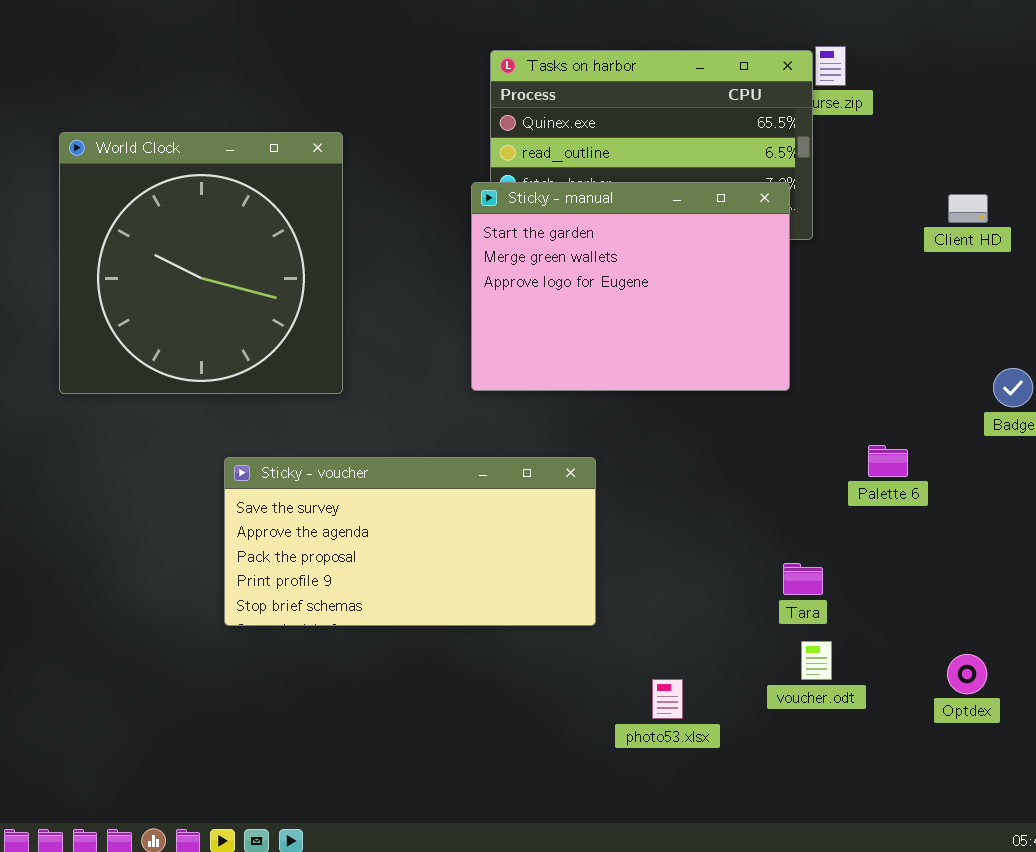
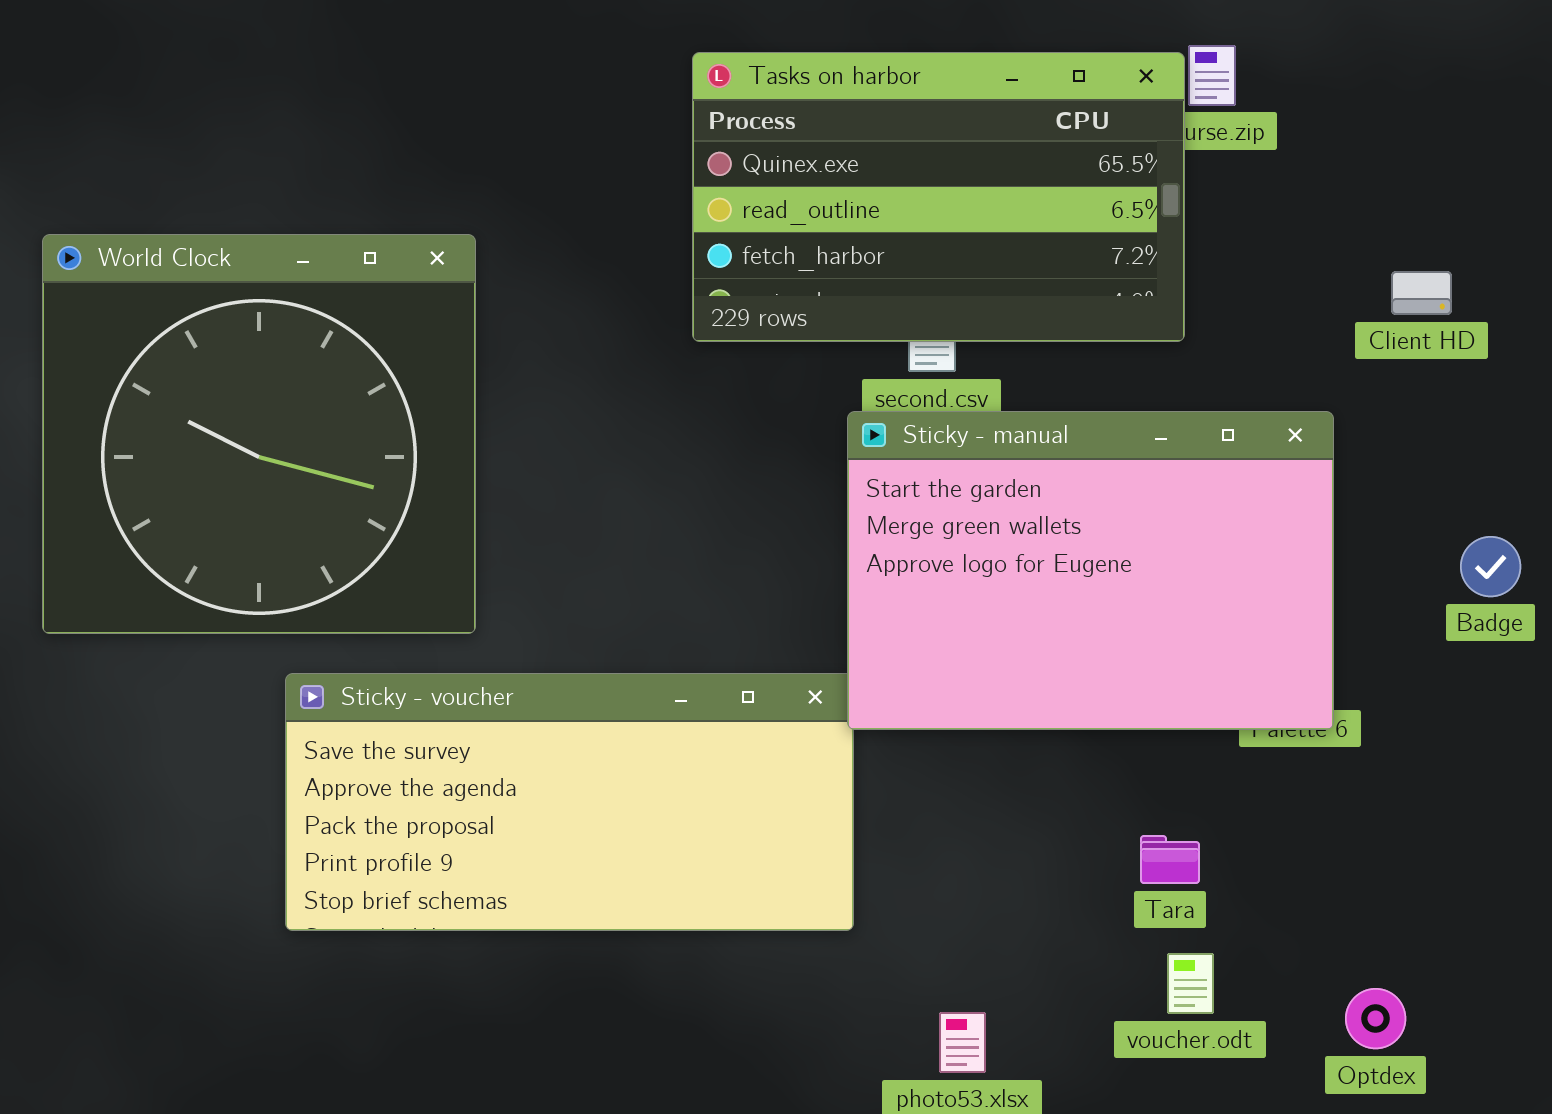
World Clock: [59,132,343,394] -> [42,234,476,634], moved
Sticky - manual: [471,182,790,391] -> [847,411,1334,730], moved
Optdex: [947,654,987,694] -> [1345,988,1406,1049], moved

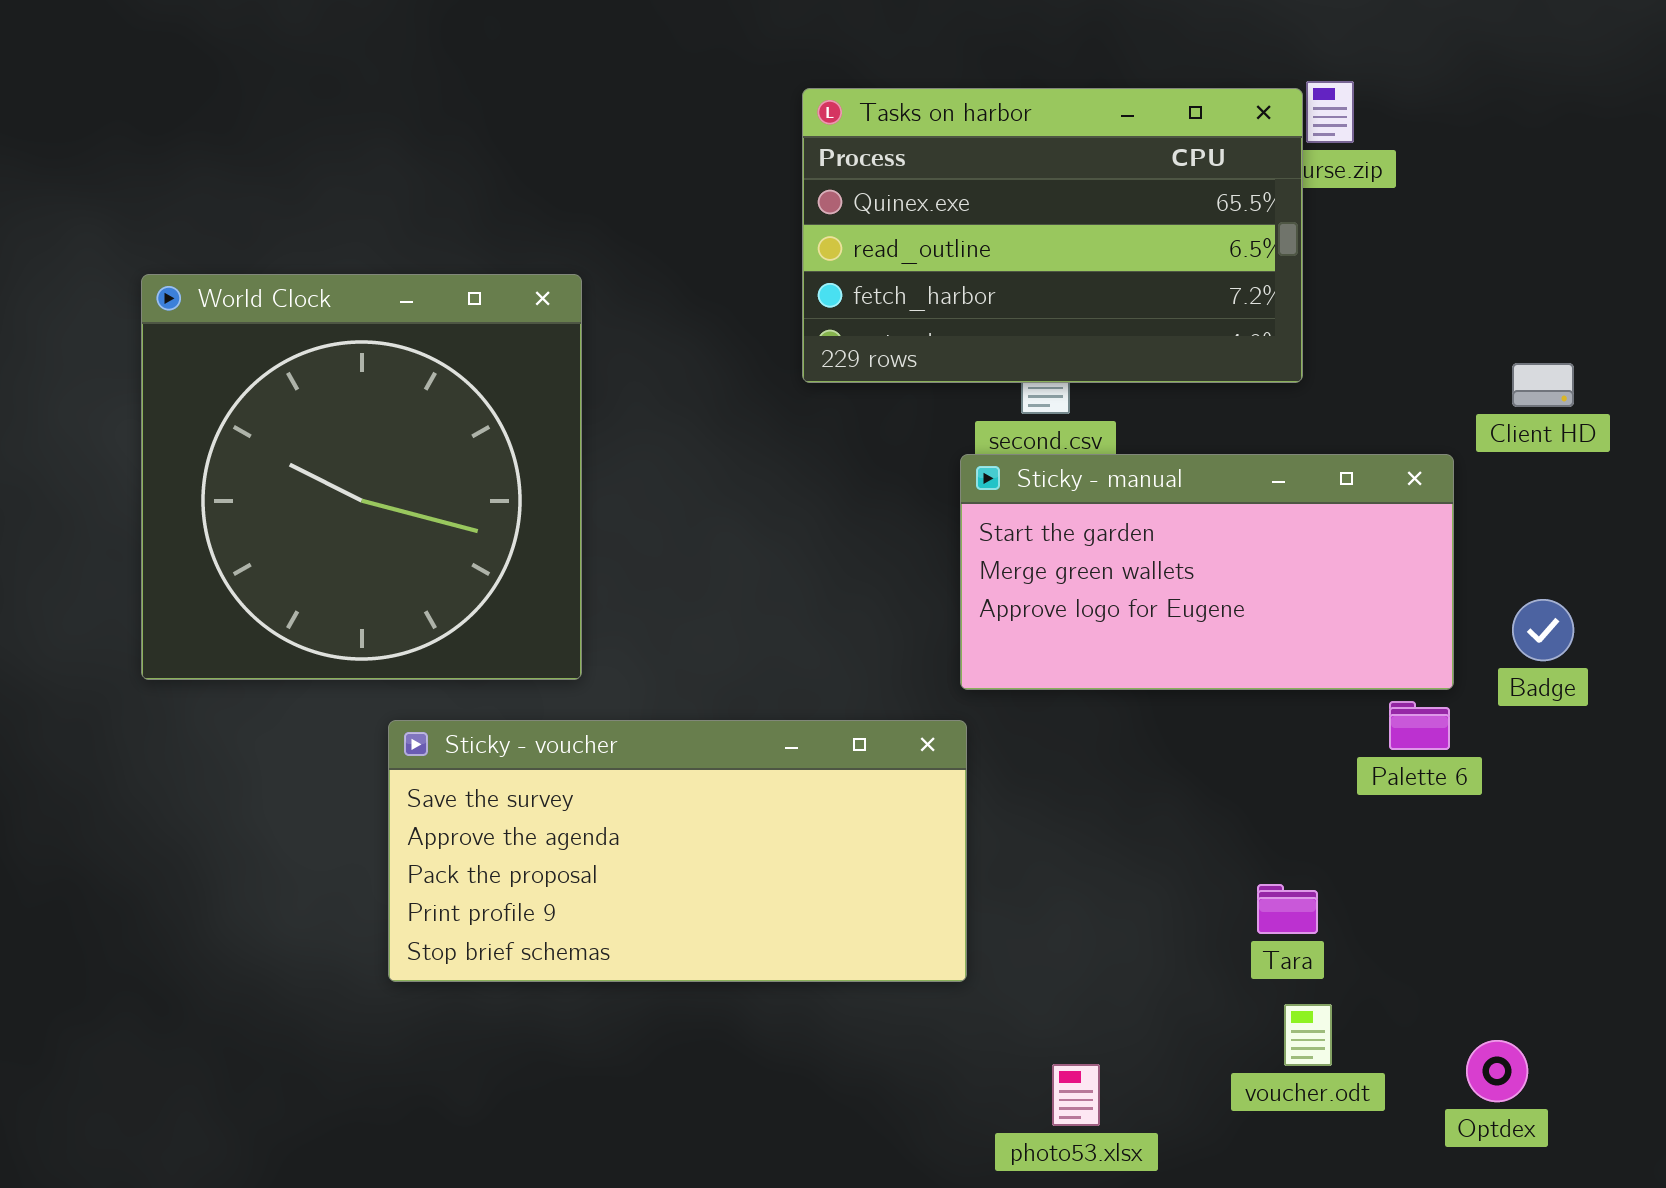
Client HD: [1391,271,1452,315] -> [1512,363,1574,407], moved
Sticky - manual: [847,411,1334,730] -> [960,454,1454,690], resized
Badge: [1460,536,1521,597] -> [1512,599,1574,661], moved

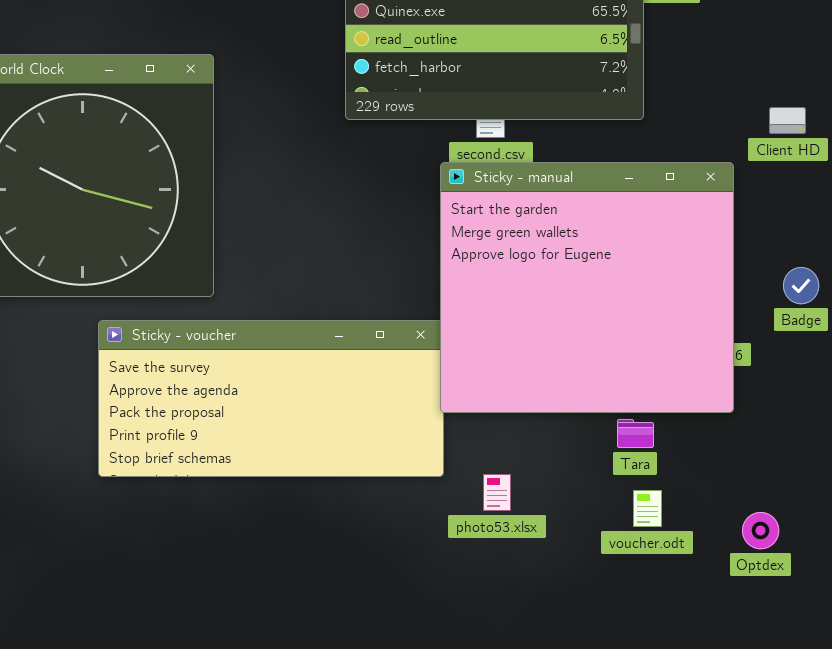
Sticky - manual: [960,454,1454,690] -> [440,162,734,413], resized
Badge: [1512,599,1574,661] -> [783,267,819,304], moved
photo53.xlsx: [1052,1064,1100,1126] -> [483,474,511,511], moved

